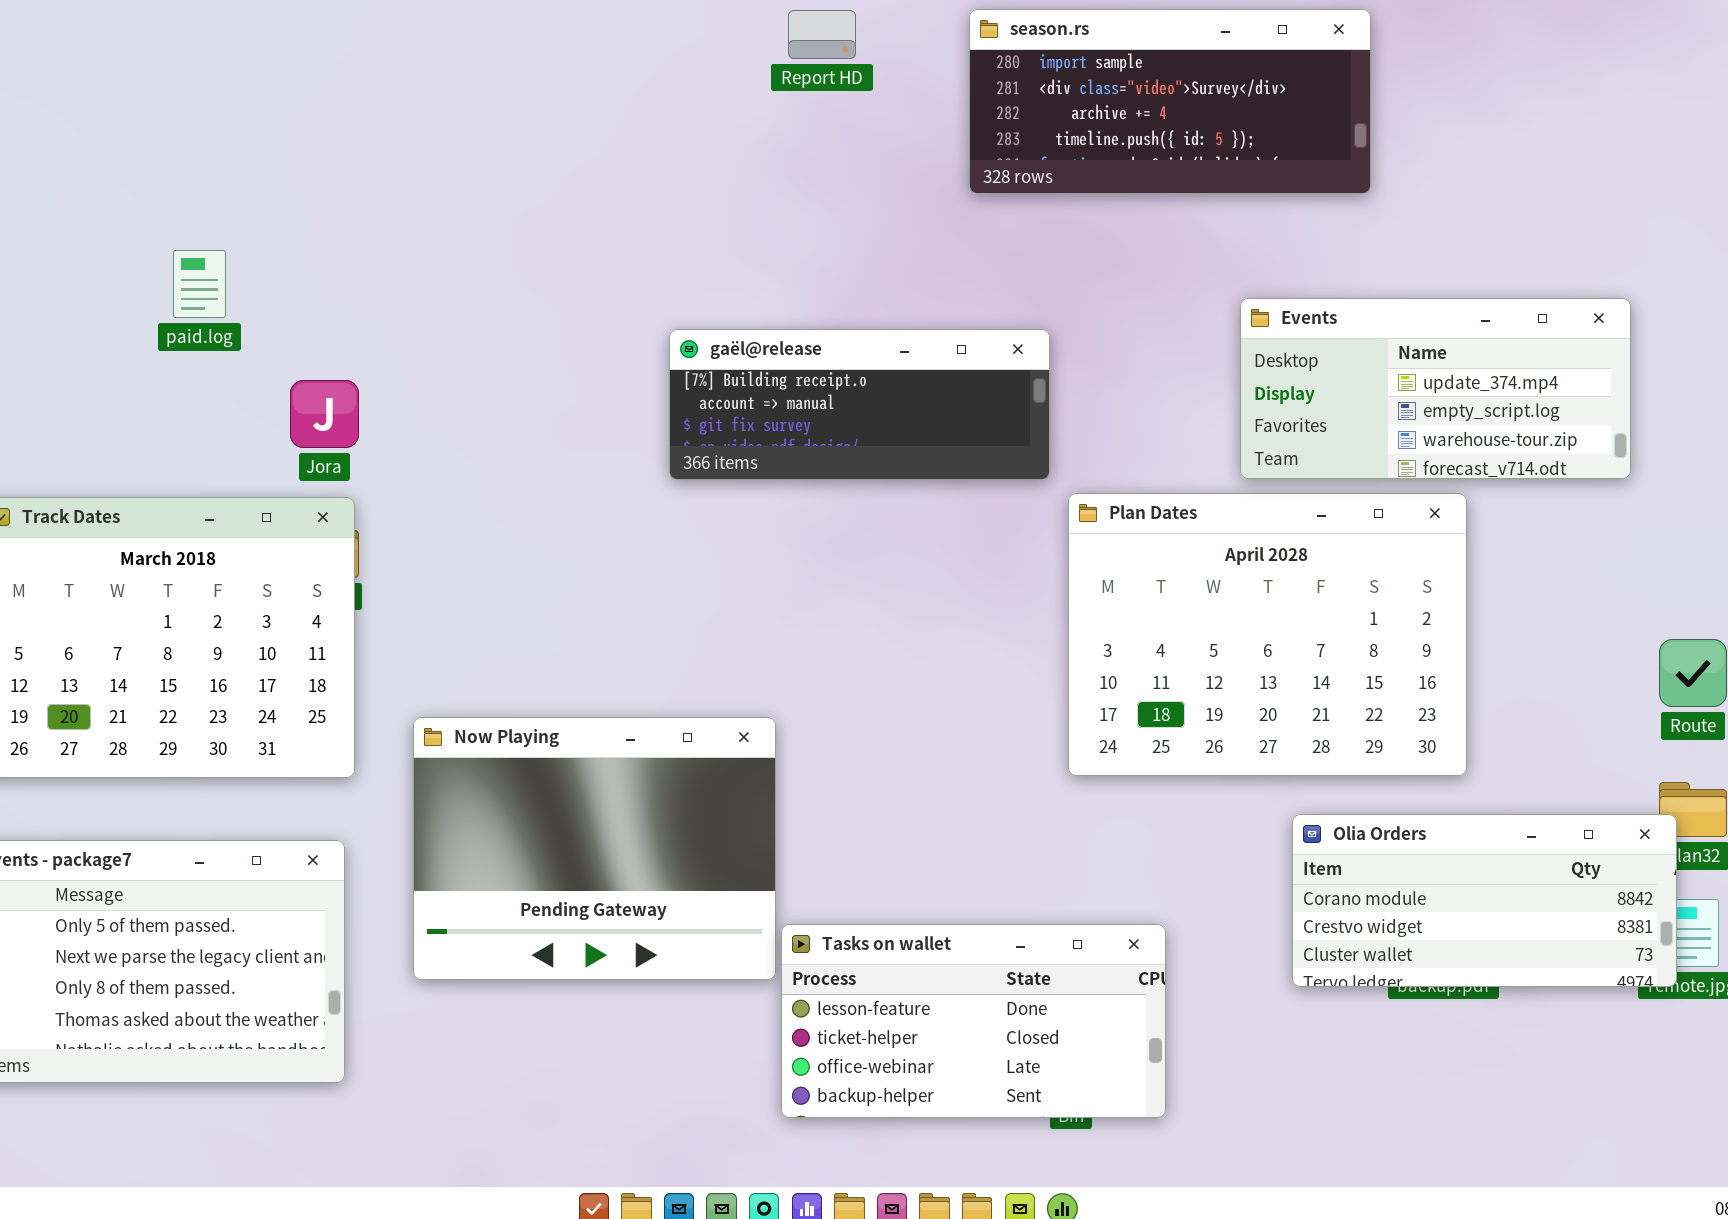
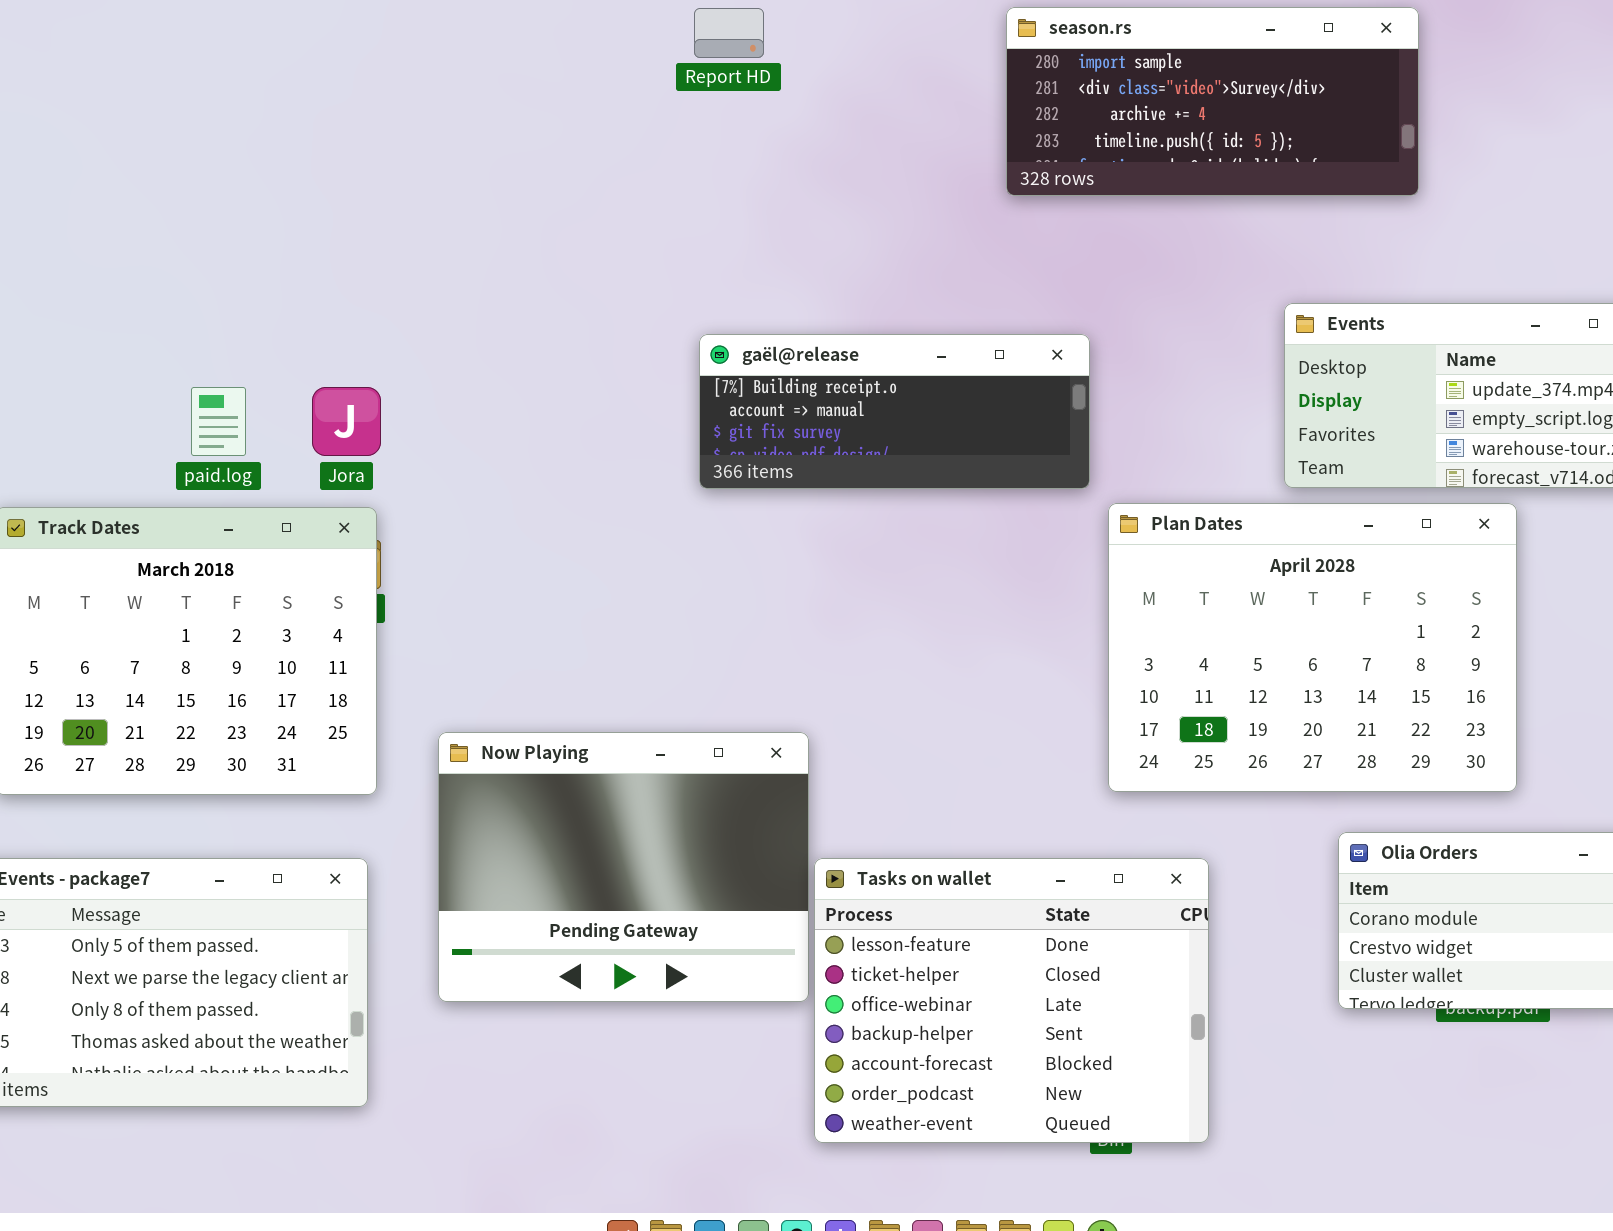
Report HD: [788,10,856,59] -> [694,8,764,58], moved
paid.log: [173,250,226,318] -> [191,387,246,456], moved
Tasks on wallet: [781,924,1166,1118] -> [814,858,1209,1143], resized

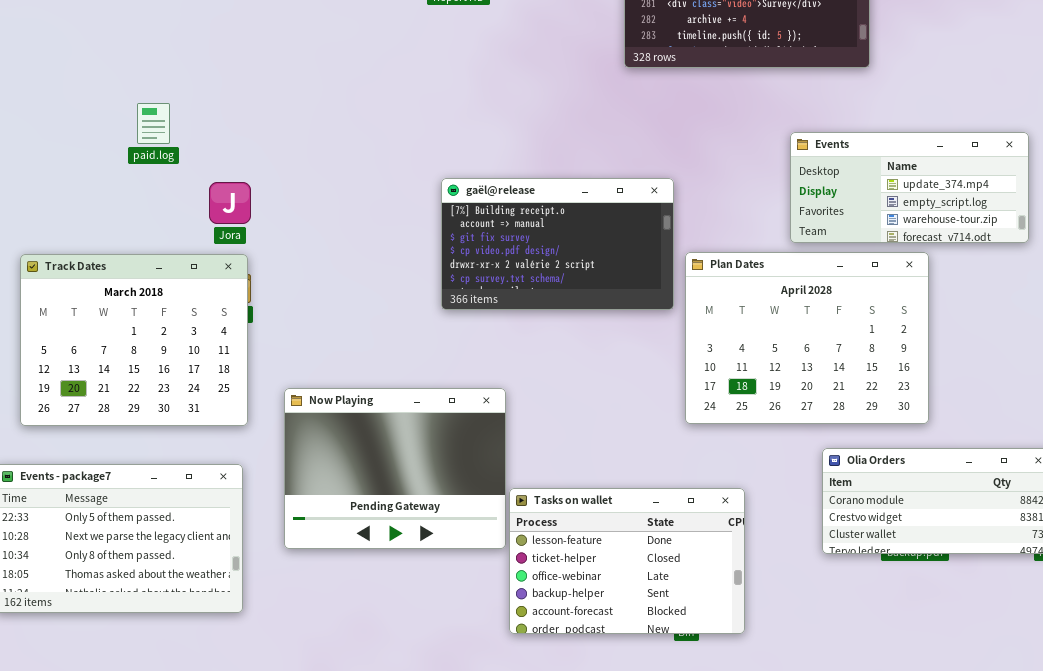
gaël@release: [699,334,1090,489] -> [441,178,674,310], moved, resized
paid.log: [191,387,246,456] -> [137,103,170,144], moved
Tasks on wallet: [814,858,1209,1143] -> [509,488,745,634], resized

